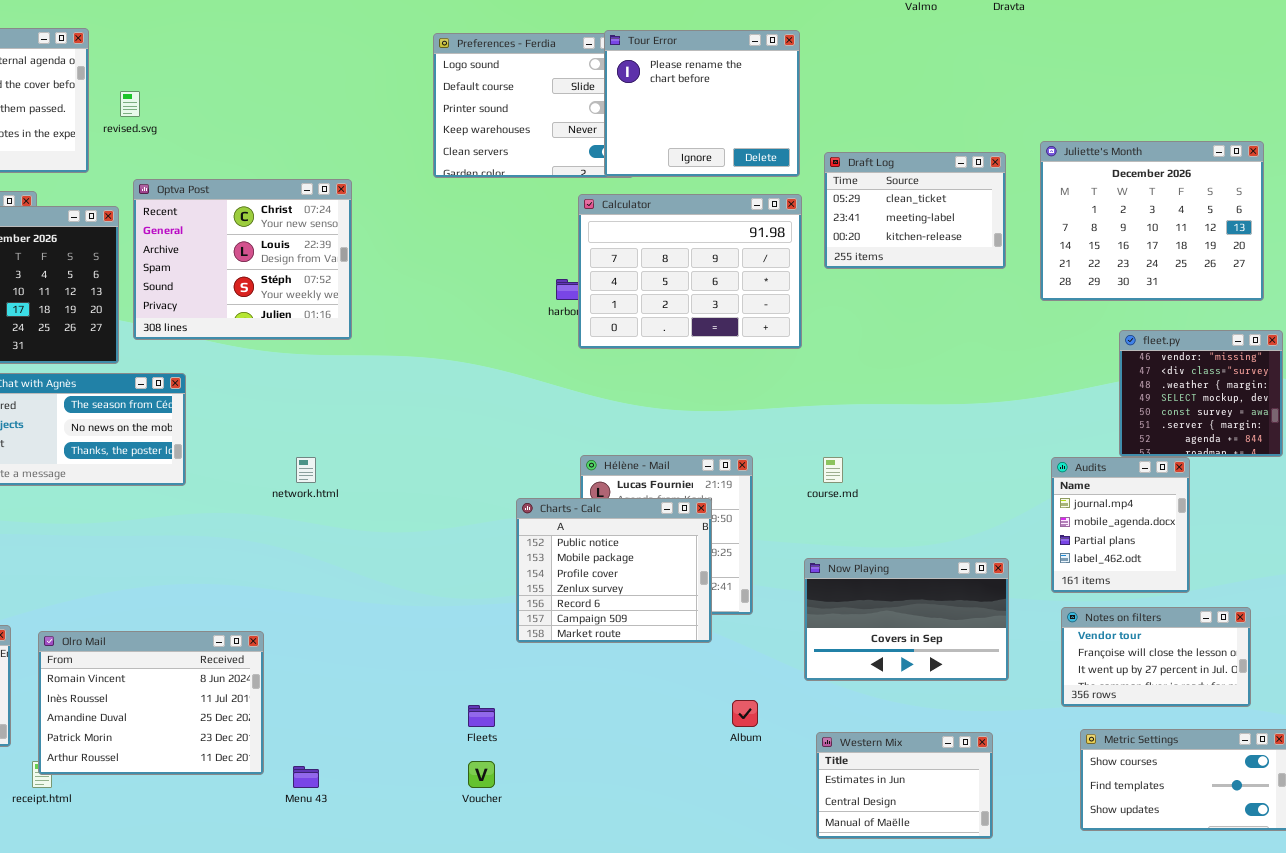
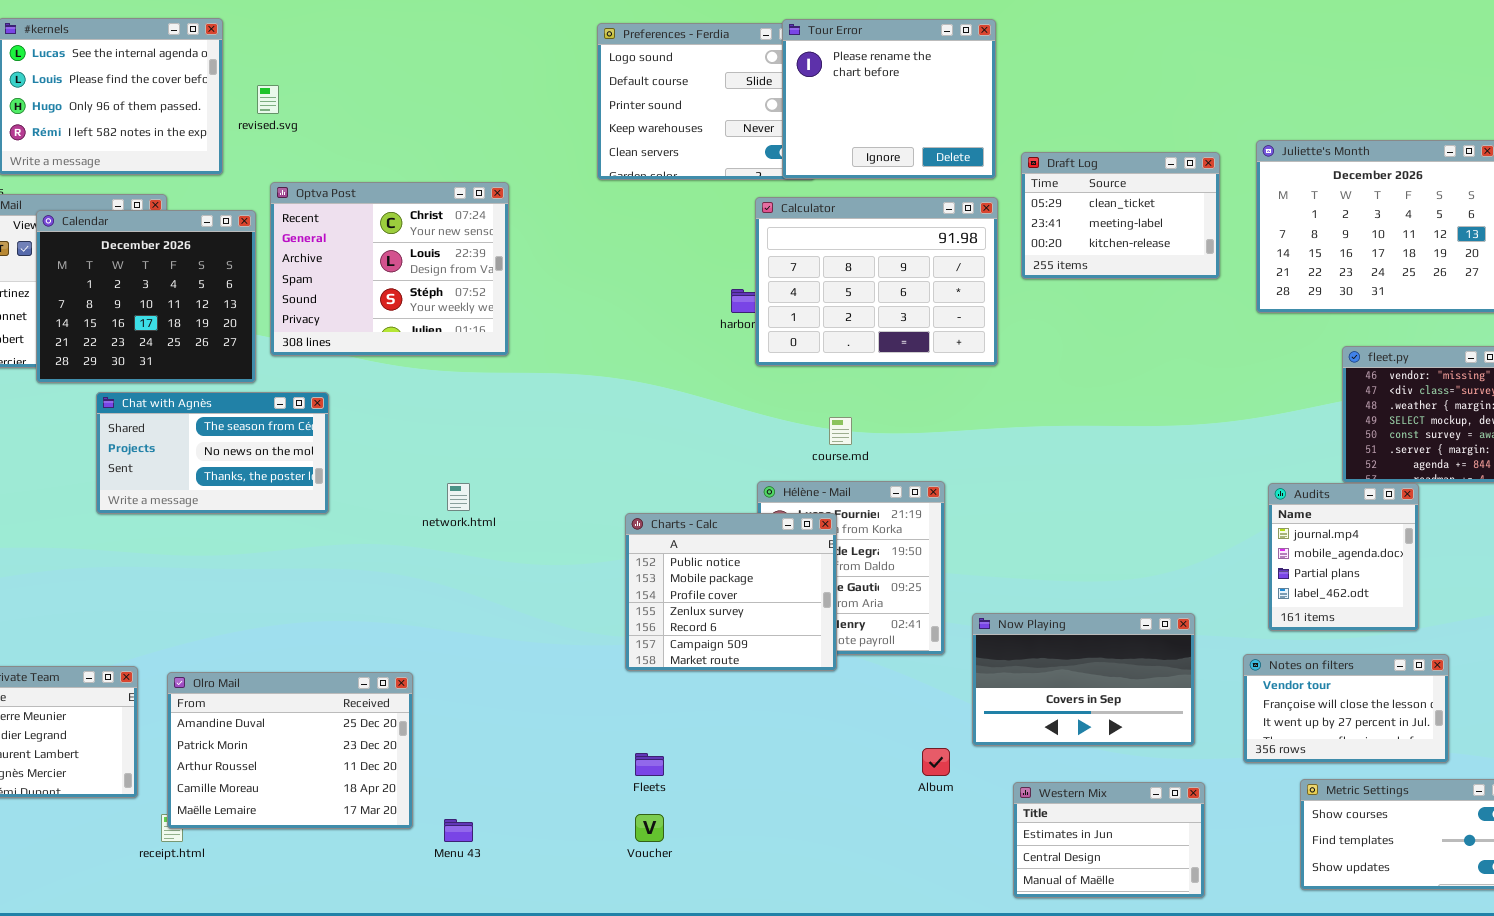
course.md: [823,457,843,483] -> [829,417,852,445], moved
Charts - Calc: [516,498,712,643] -> [625,513,837,671], moved
Now Playing: [804,558,1009,681] -> [972,613,1195,746], moved
Notes on filters: [1061,607,1251,707] -> [1243,654,1449,763], moved
Olro Mail: [38,631,264,775] -> [167,672,413,829], scrolled down 2 rows

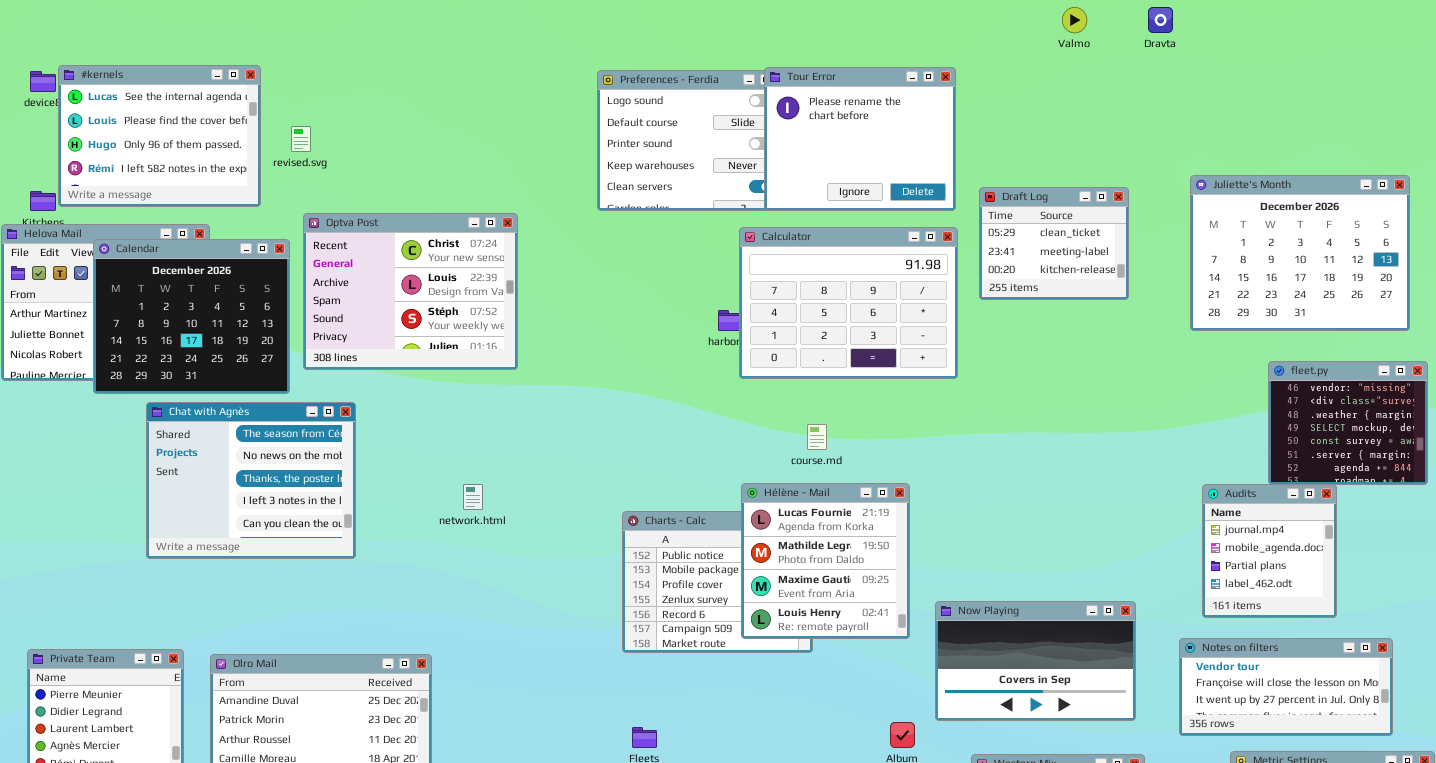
Draft Log: [1021,152,1220,279] -> [979,187,1129,300], resized
Chat with Agnès: [96,392,329,514] -> [146,402,356,559], resized
Hélène - Mail: [757,481,945,655] -> [741,483,910,639], raised
Notes on filters: [1243,654,1449,763] -> [1179,638,1393,736], resized

